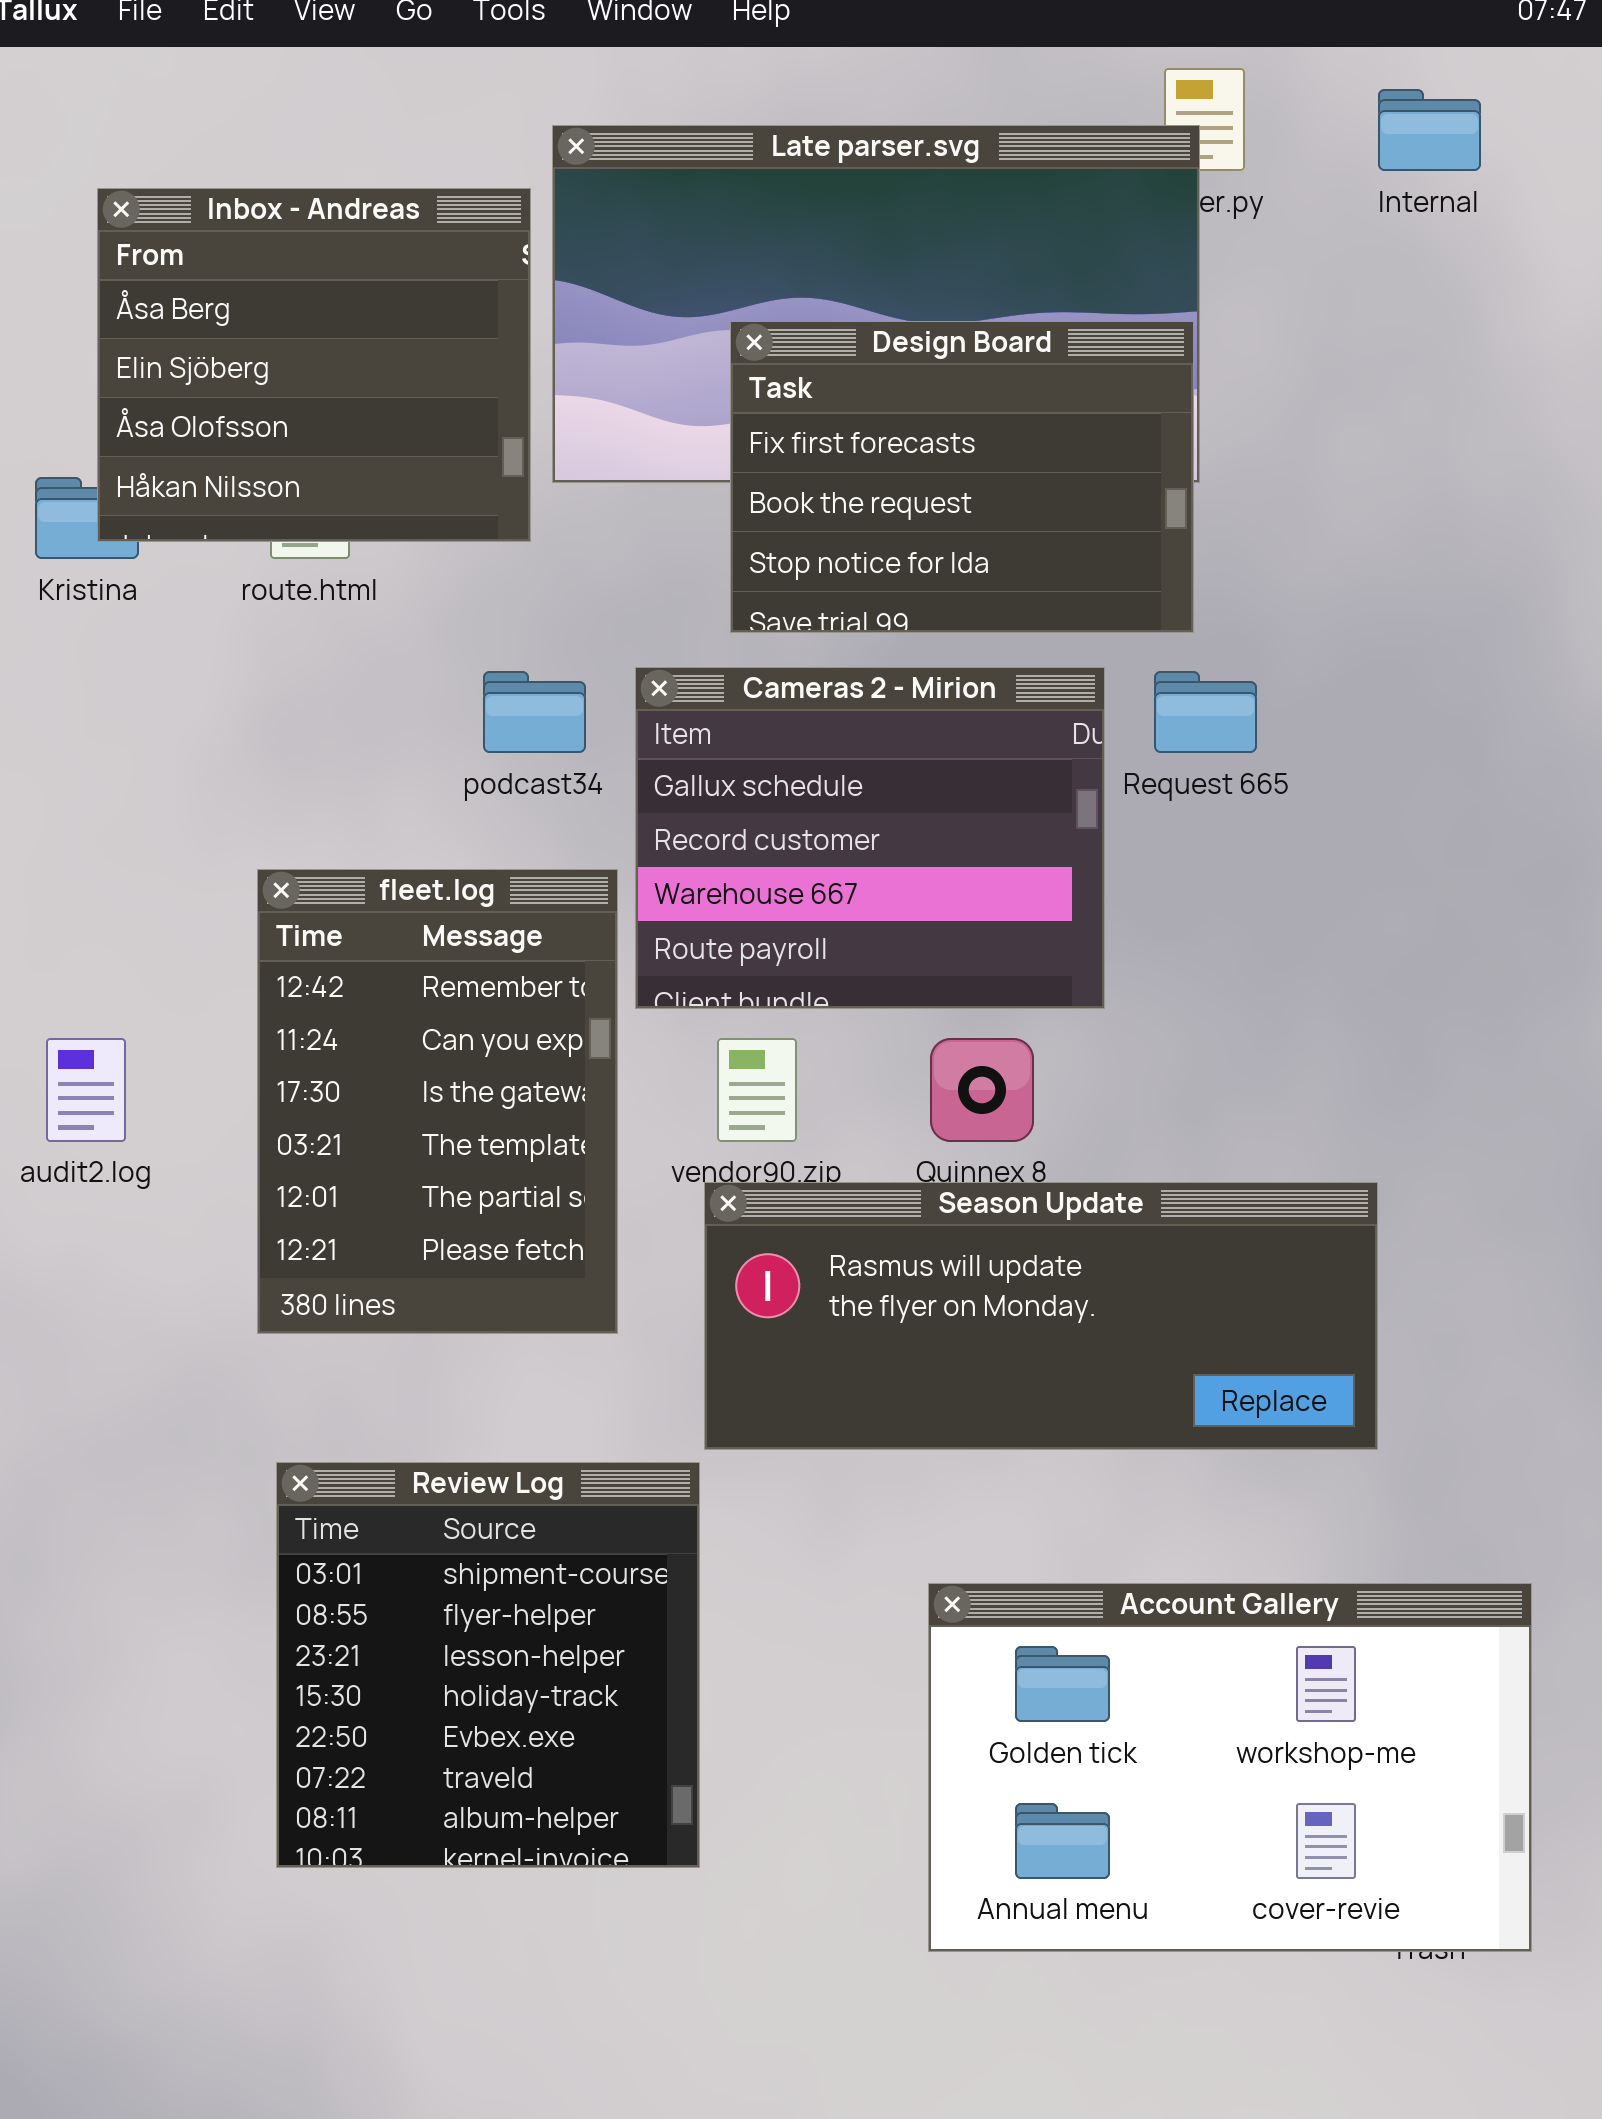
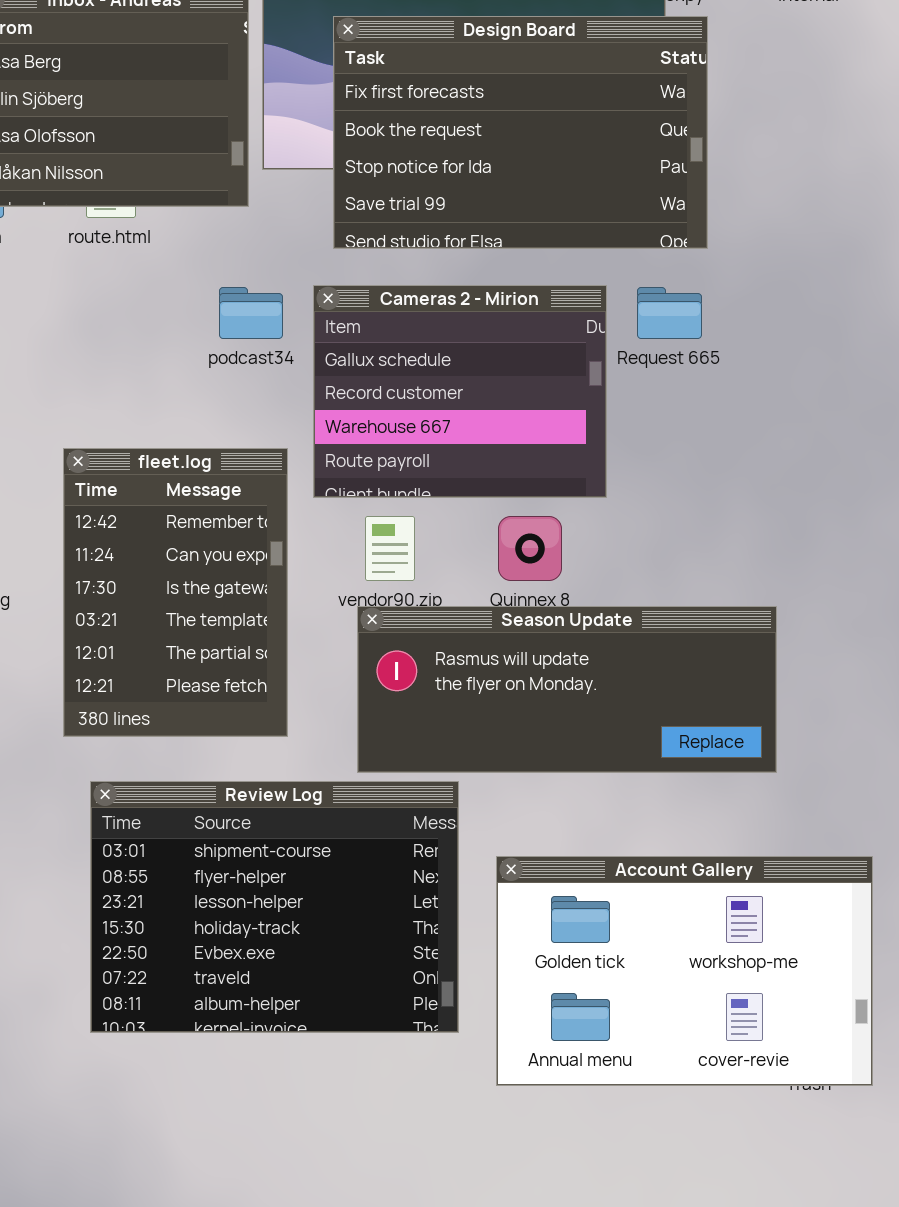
Design Board: [730,321,1194,633] -> [333,16,708,249], moved, resized
fleet.log: [257,869,618,1334] -> [63,448,288,737], moved
Review Log: [276,1462,700,1868] -> [90,781,459,1033], resized

